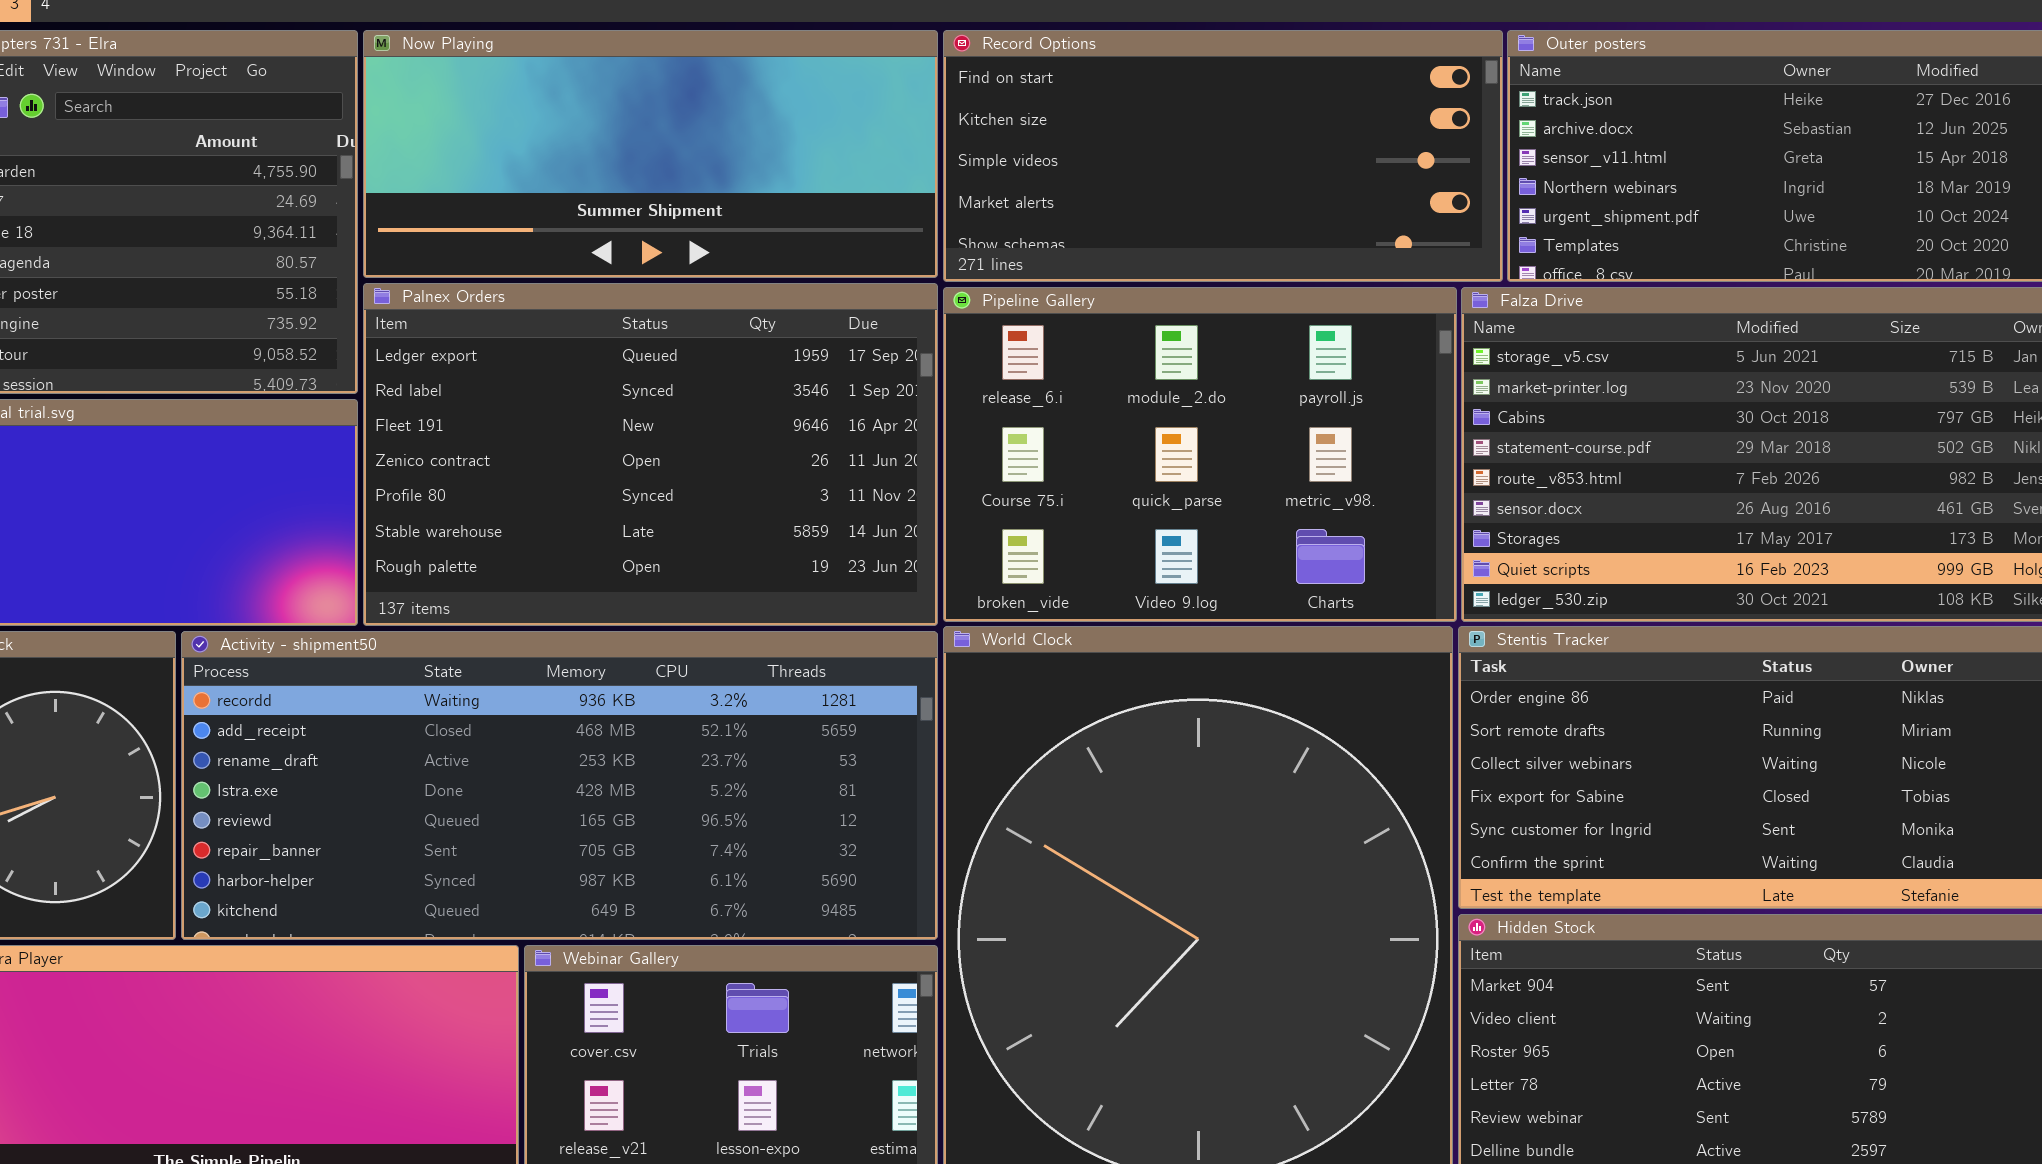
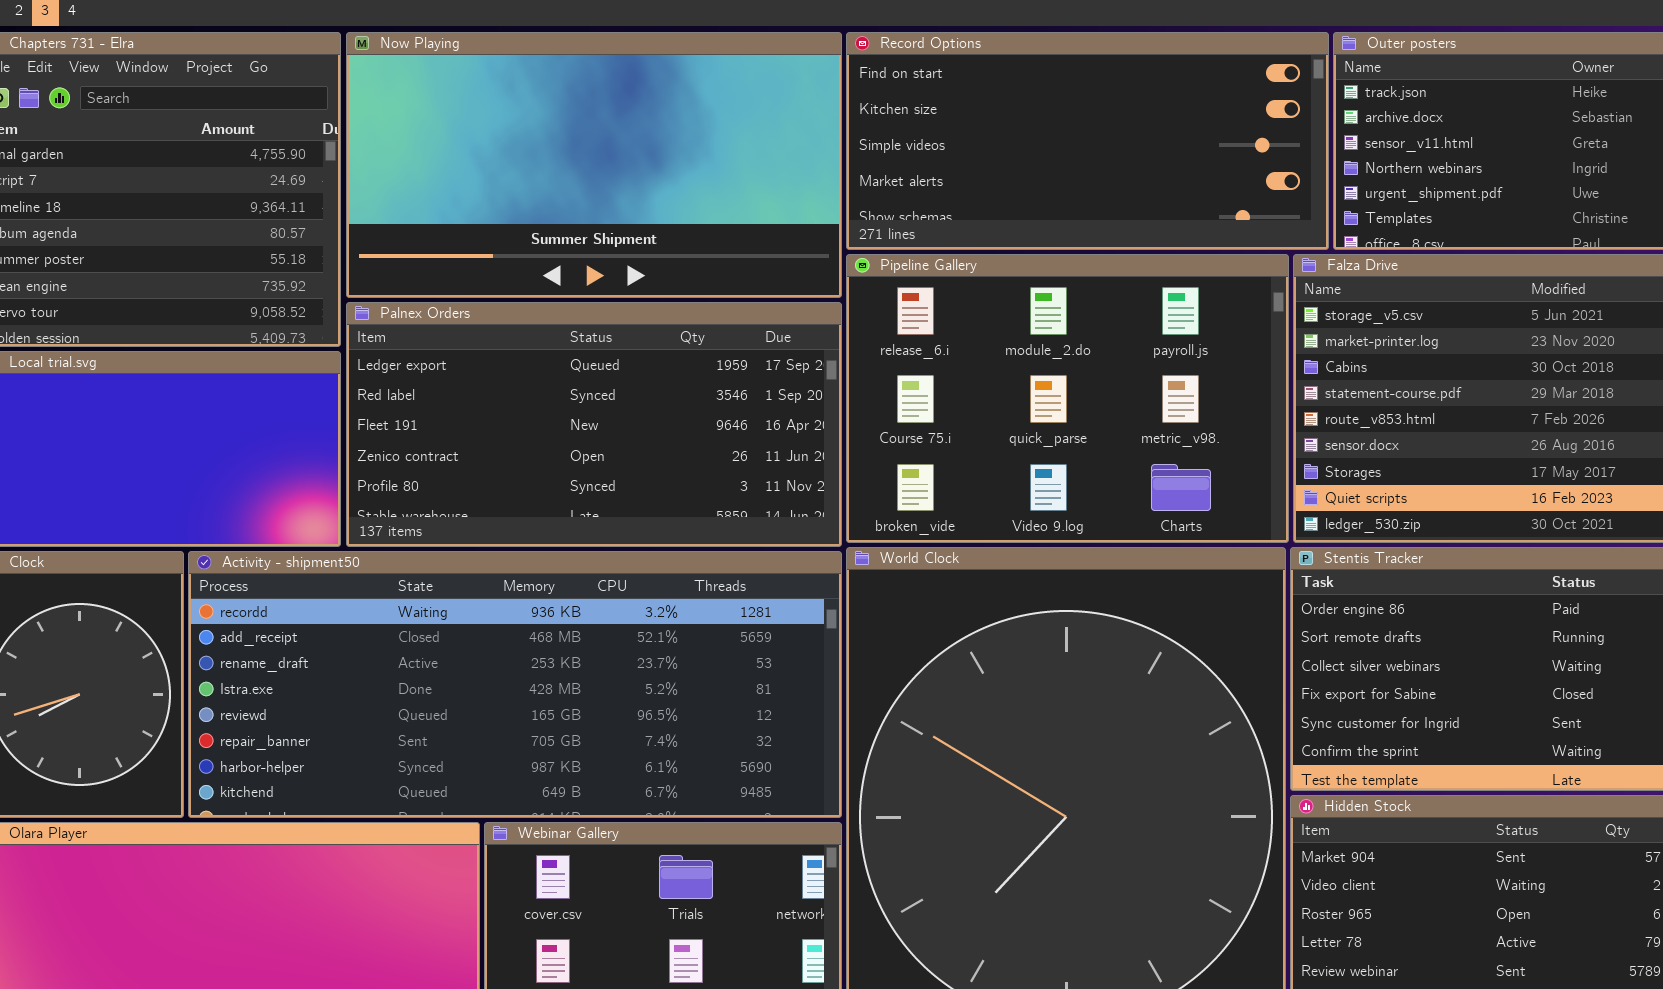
Now Playing: [363,30,938,278] -> [346,32,842,298], resized
Palnex Orders: [363,283,938,626] -> [346,302,842,547], resized

